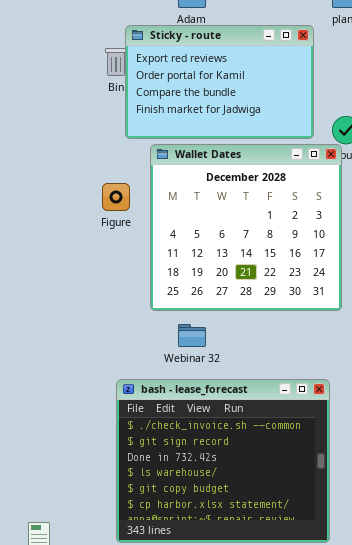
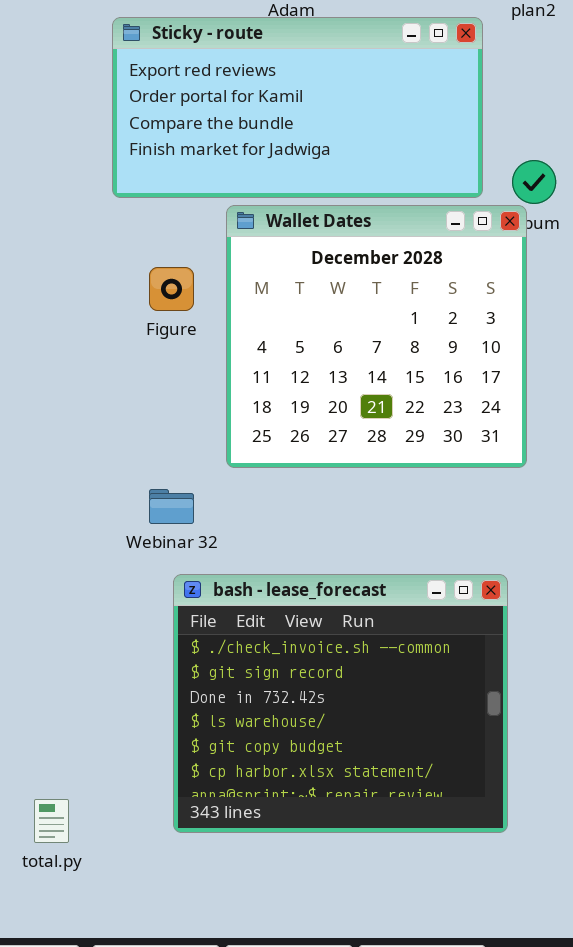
Sticky - route: [125,25,314,139] -> [112,17,483,198], resized
Webinar 32: [178,324,206,347] -> [149,489,194,524], moved

